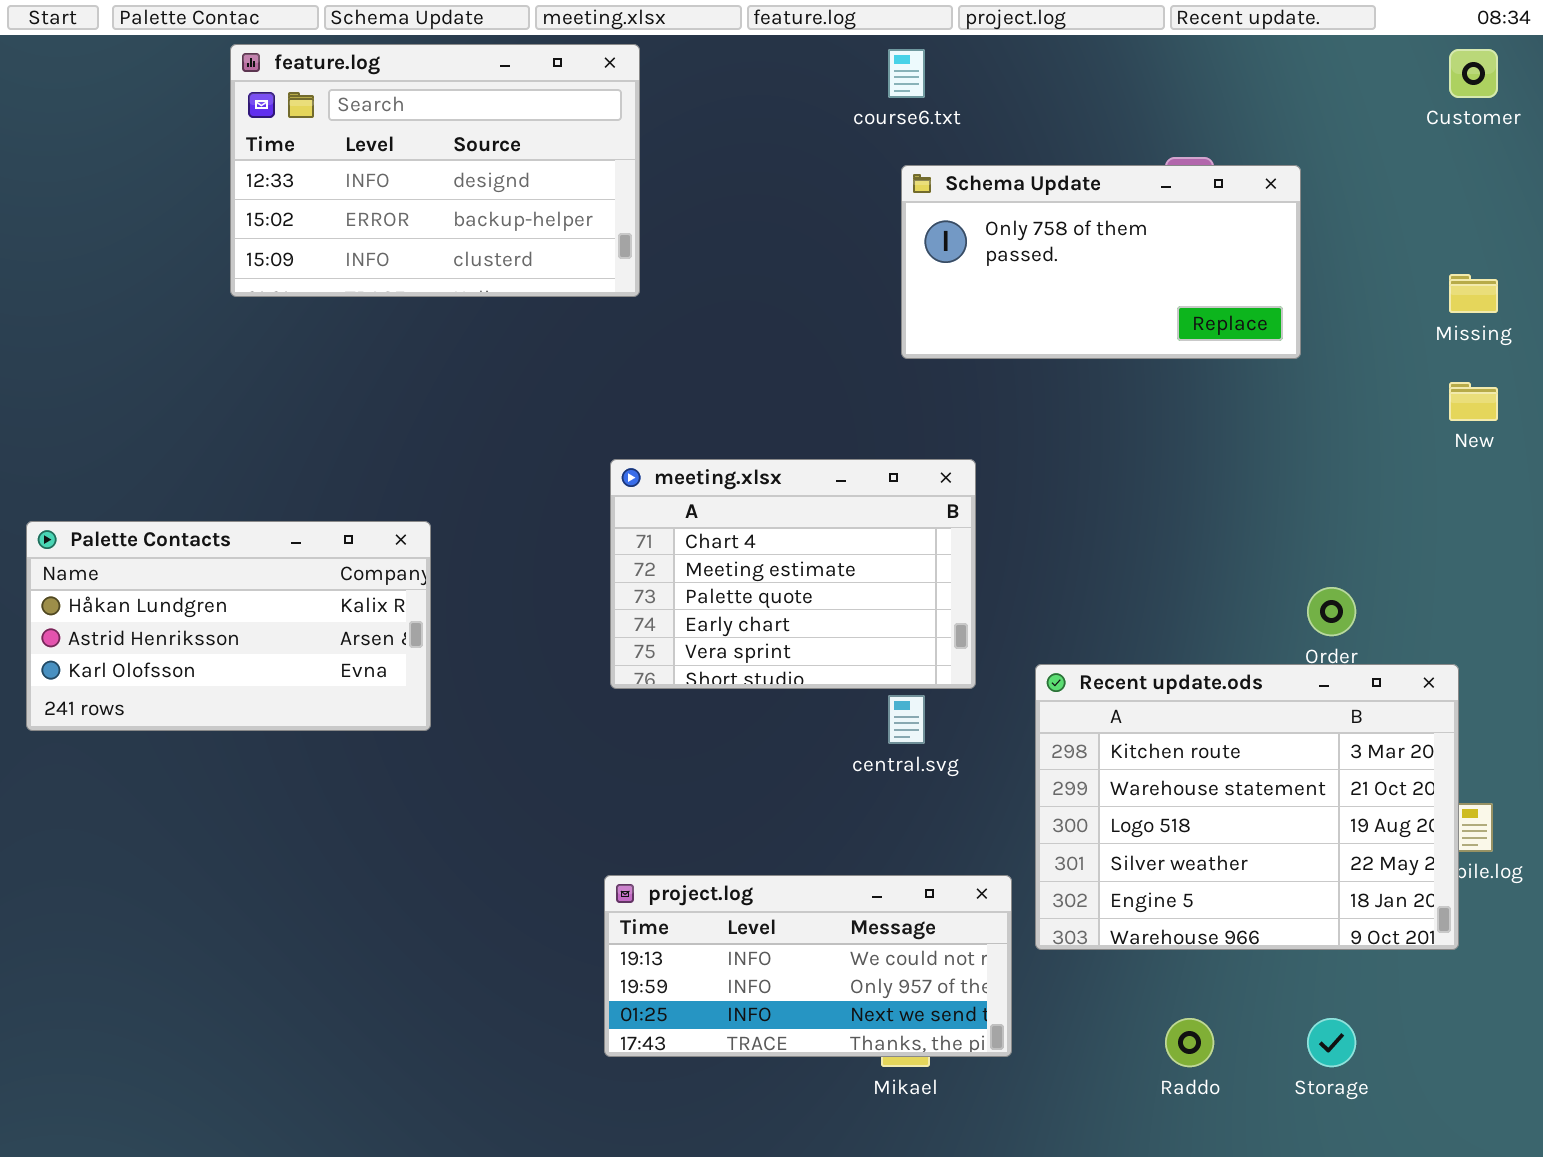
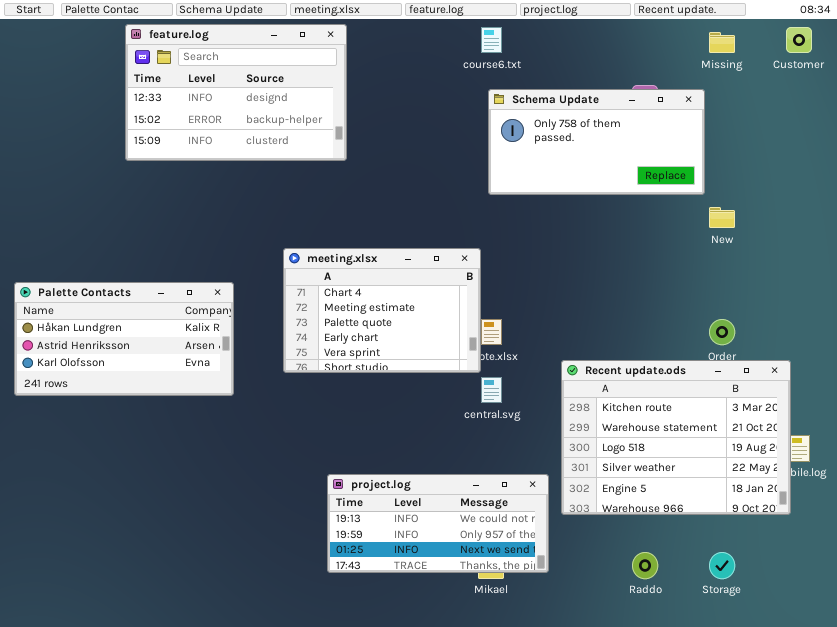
Missing: [1449,274,1498,313] -> [709,32,735,53], moved
New: [1449,382,1498,421] -> [709,207,735,228], moved
meeting.xlsx: [610,459,976,689] -> [283,248,481,373], moved

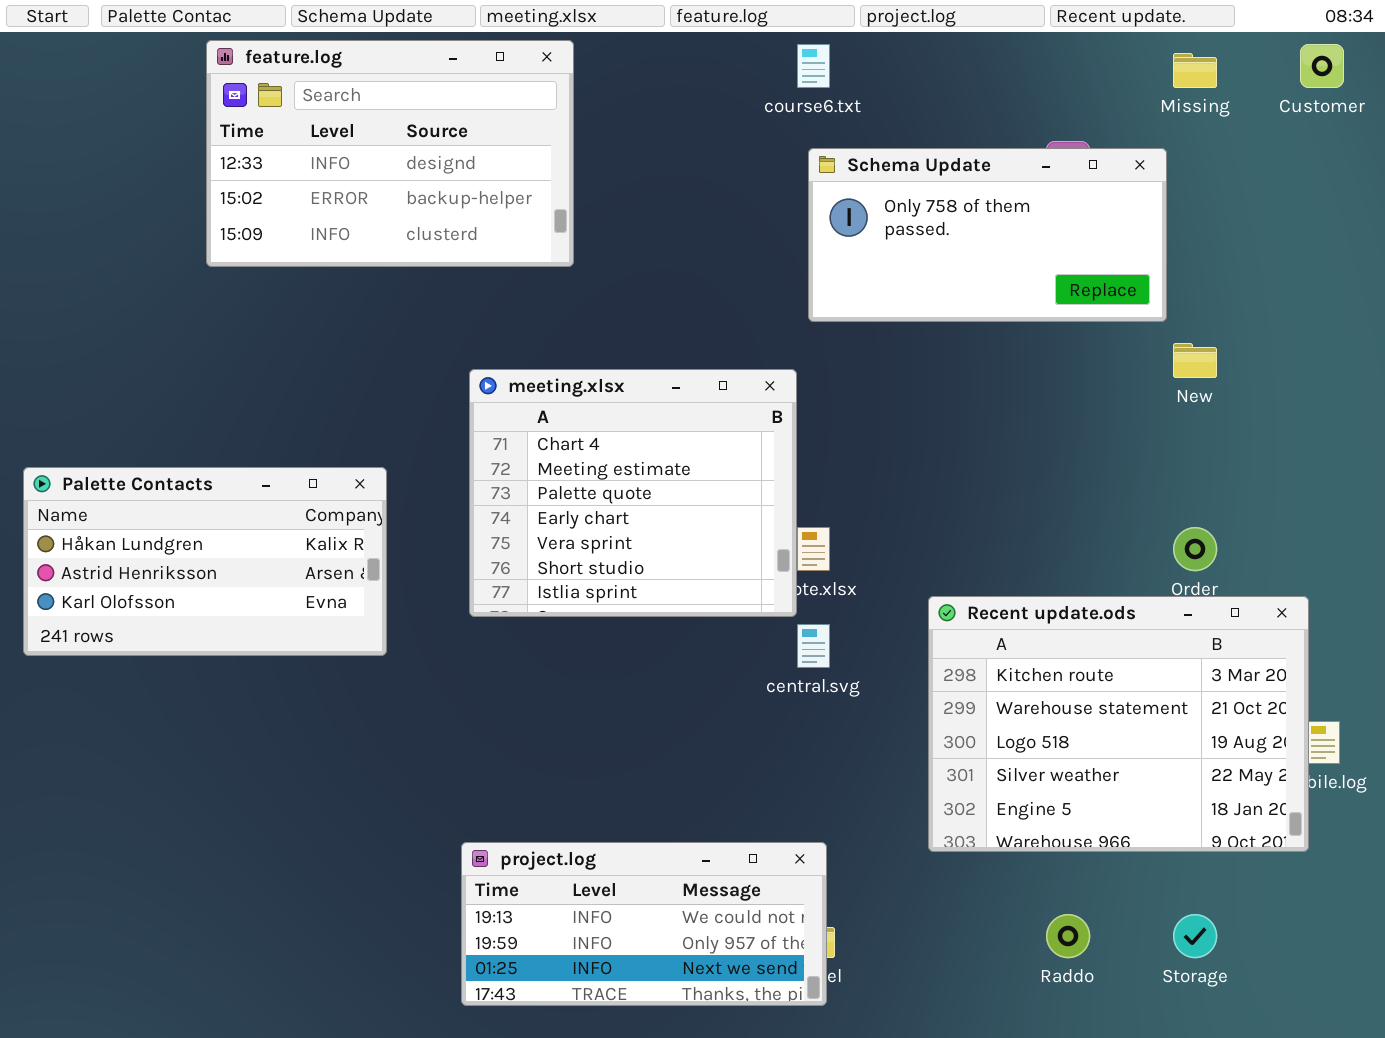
meeting.xlsx: [283,248,481,373] -> [469,369,797,617], resized
project.log: [327,474,549,573] -> [461,842,827,1006], moved

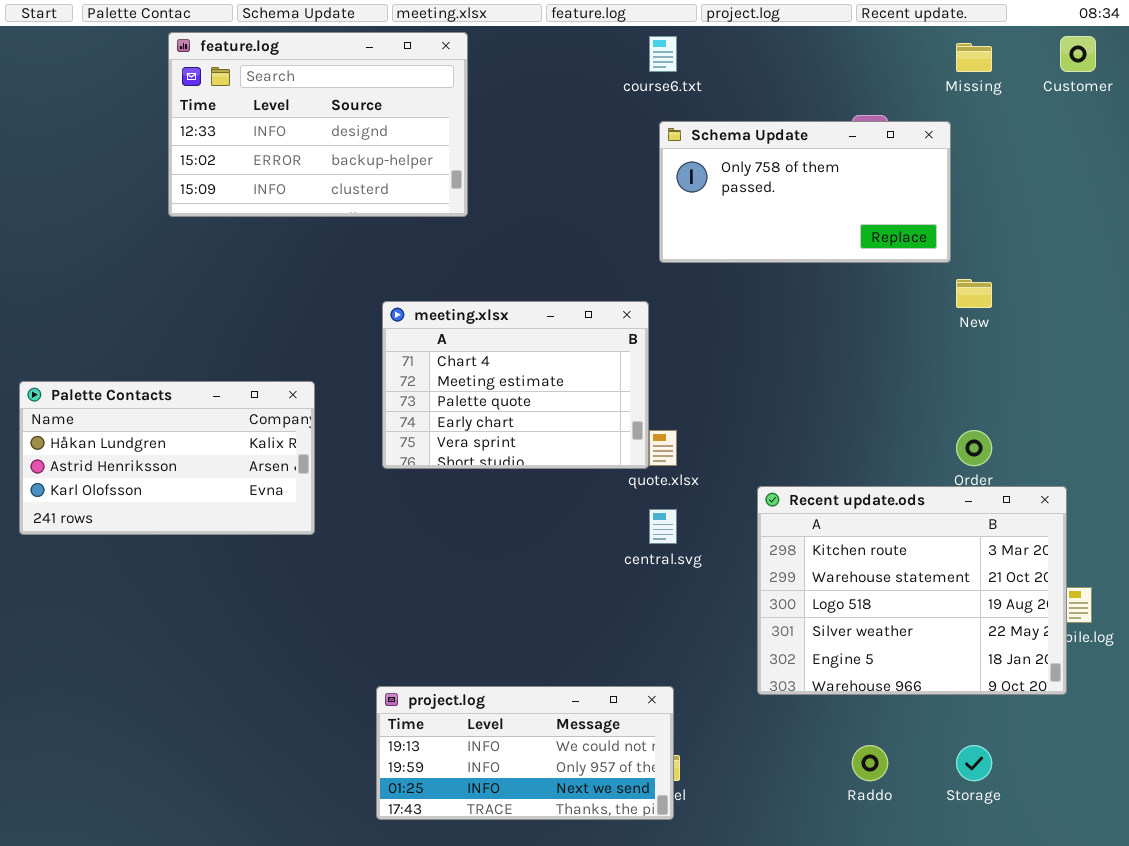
meeting.xlsx: [469,369,797,617] -> [382,301,649,469], resized

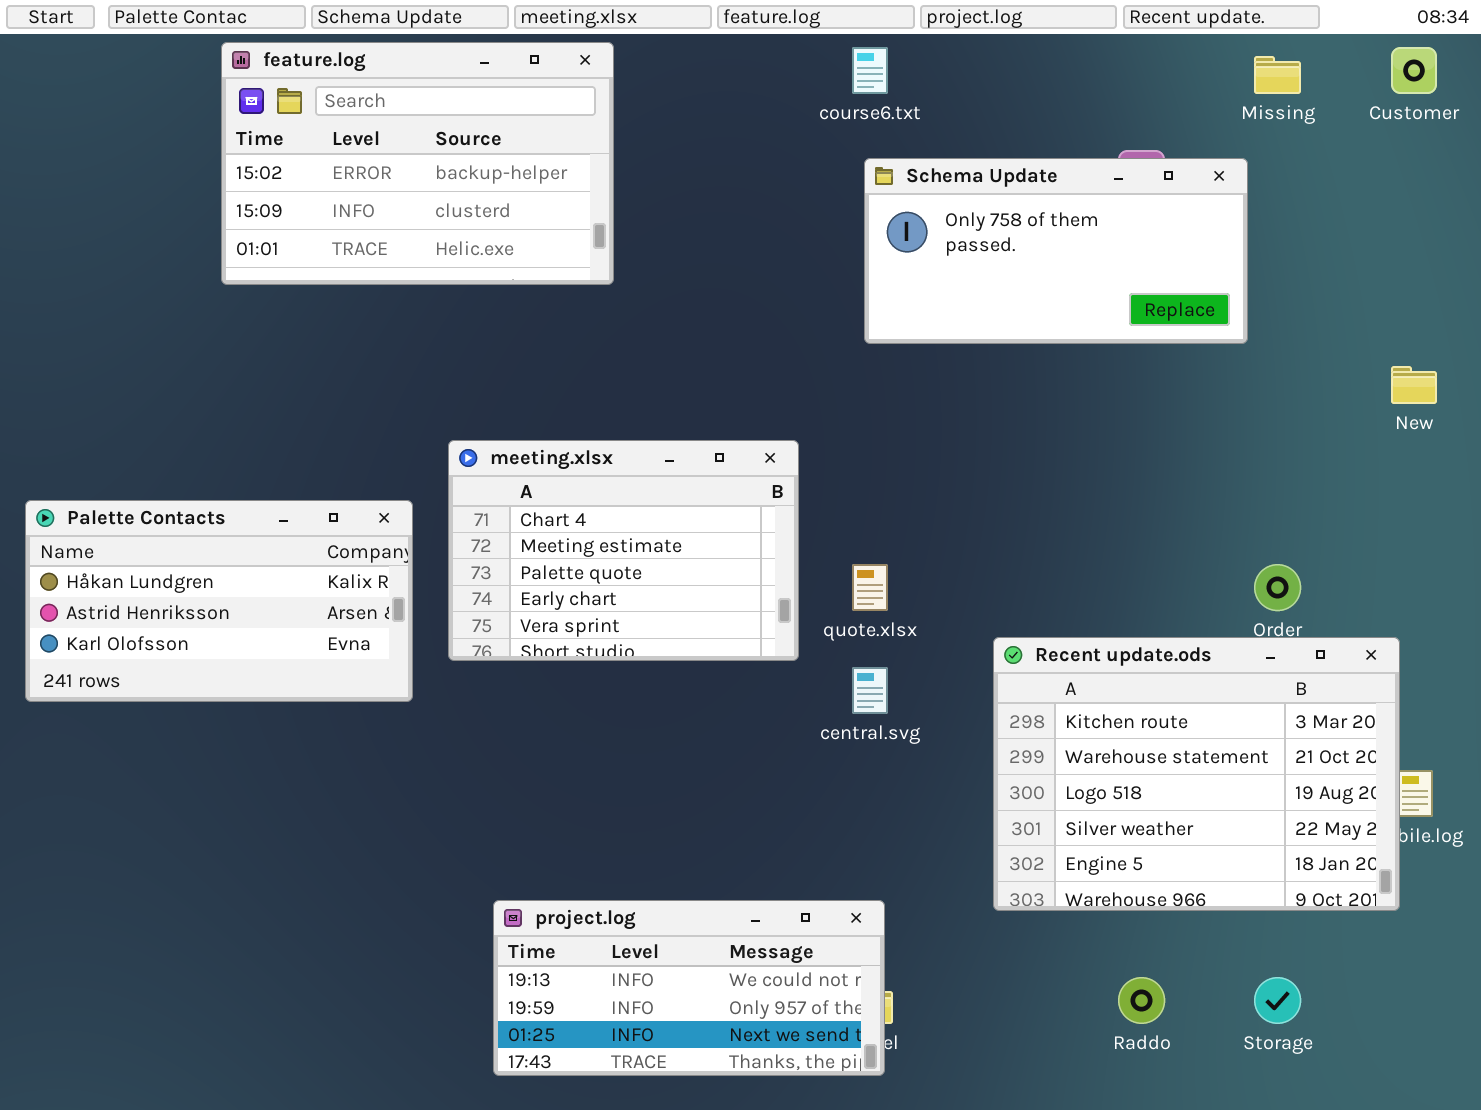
feature.log: [168,32,468,217] -> [221,42,614,285], scrolled down 1 row
New: [956,279,992,308] -> [1391,366,1437,404], moved
meeting.xlsx: [382,301,649,469] -> [448,440,799,661], moved

